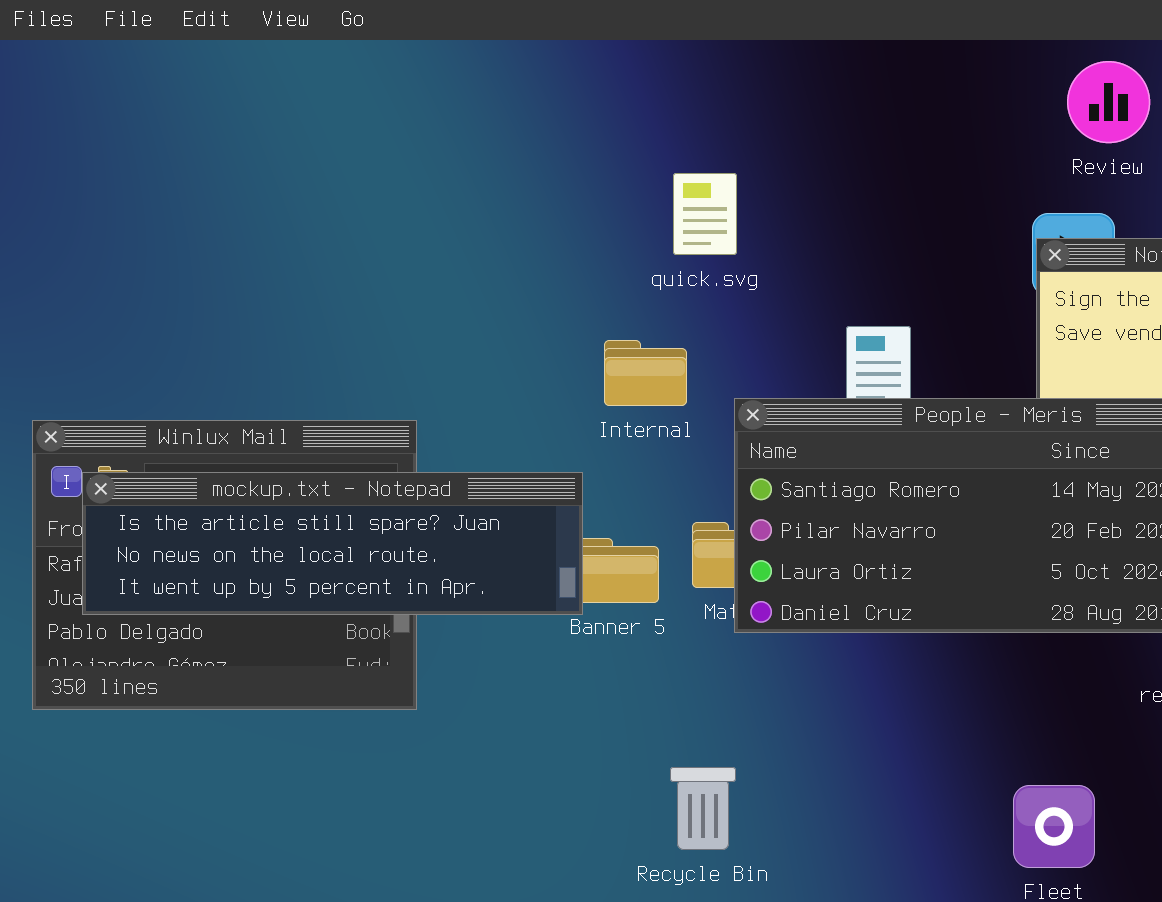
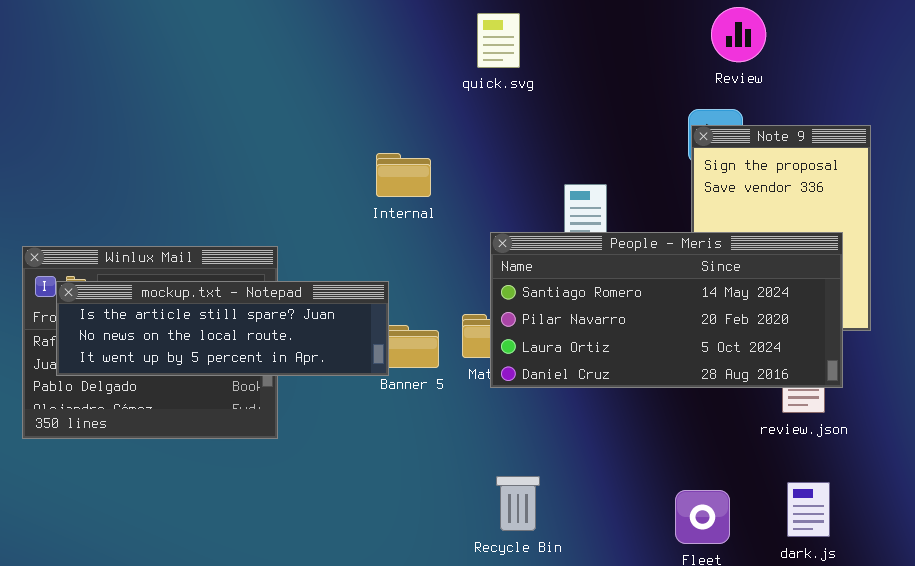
quick.svg: [673,173,737,255] -> [477,13,520,68], moved
Internal: [604,340,687,406] -> [376,153,431,197], moved
Recycle Bin: [670,767,736,850] -> [496,476,540,531], moved

